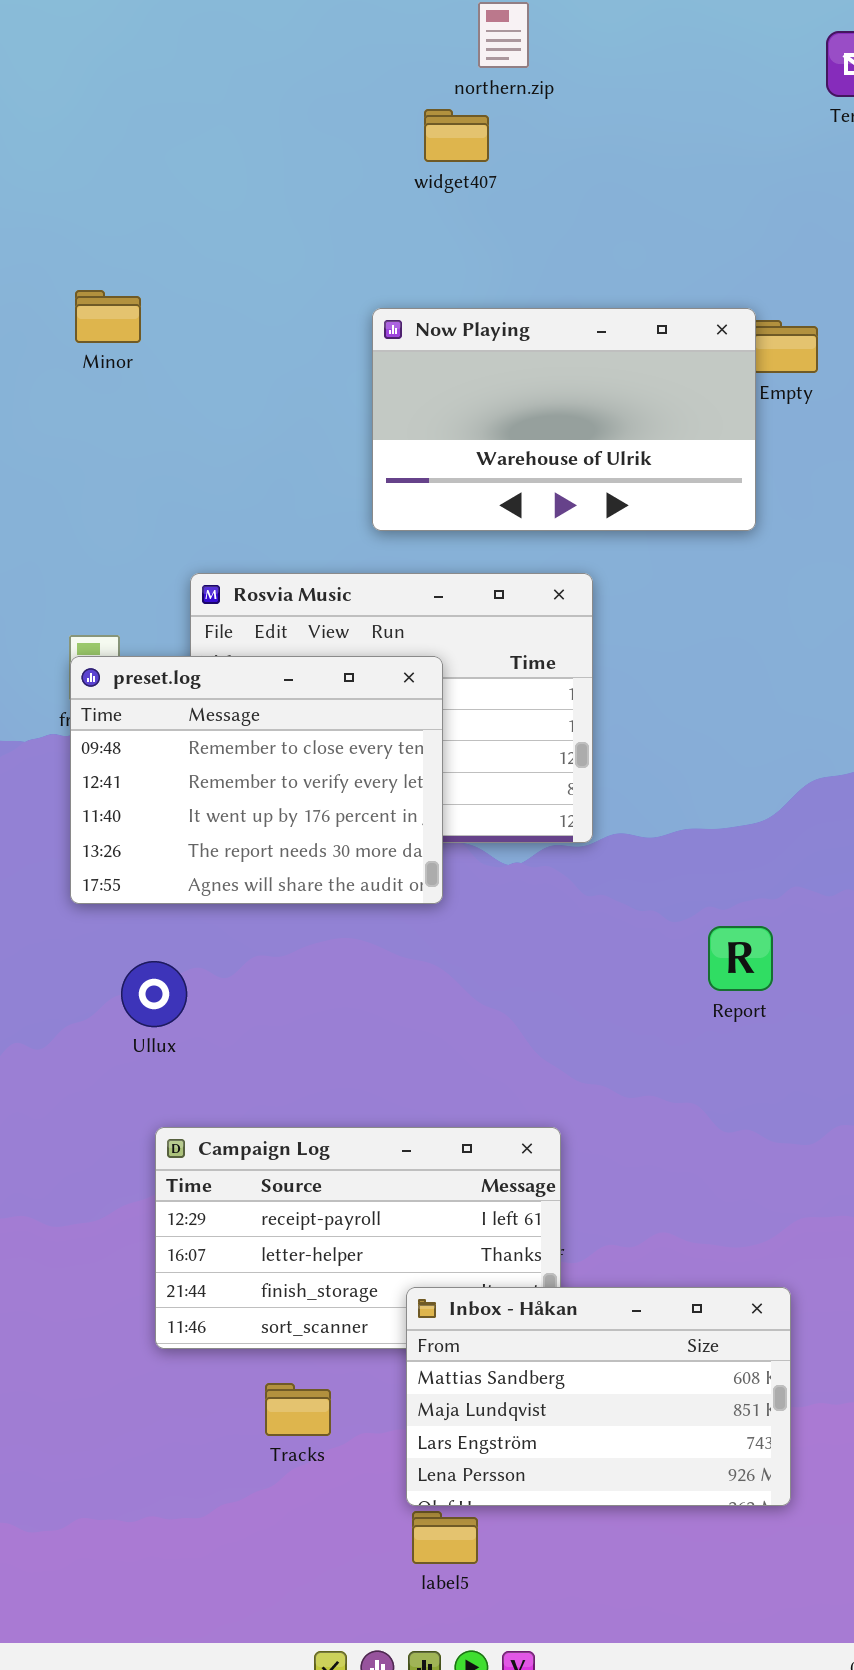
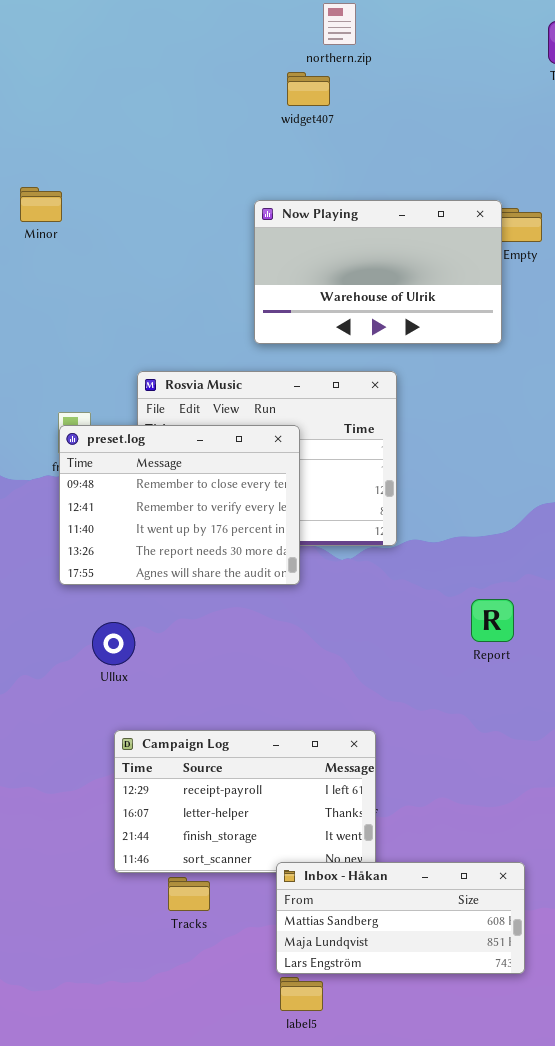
Minor: [75,290,141,343] -> [20,187,62,222], moved
Inbox - Håkan: [406,1287,791,1506] -> [276,862,525,974], resized
Tracks: [265,1383,331,1436] -> [168,877,210,911], moved

